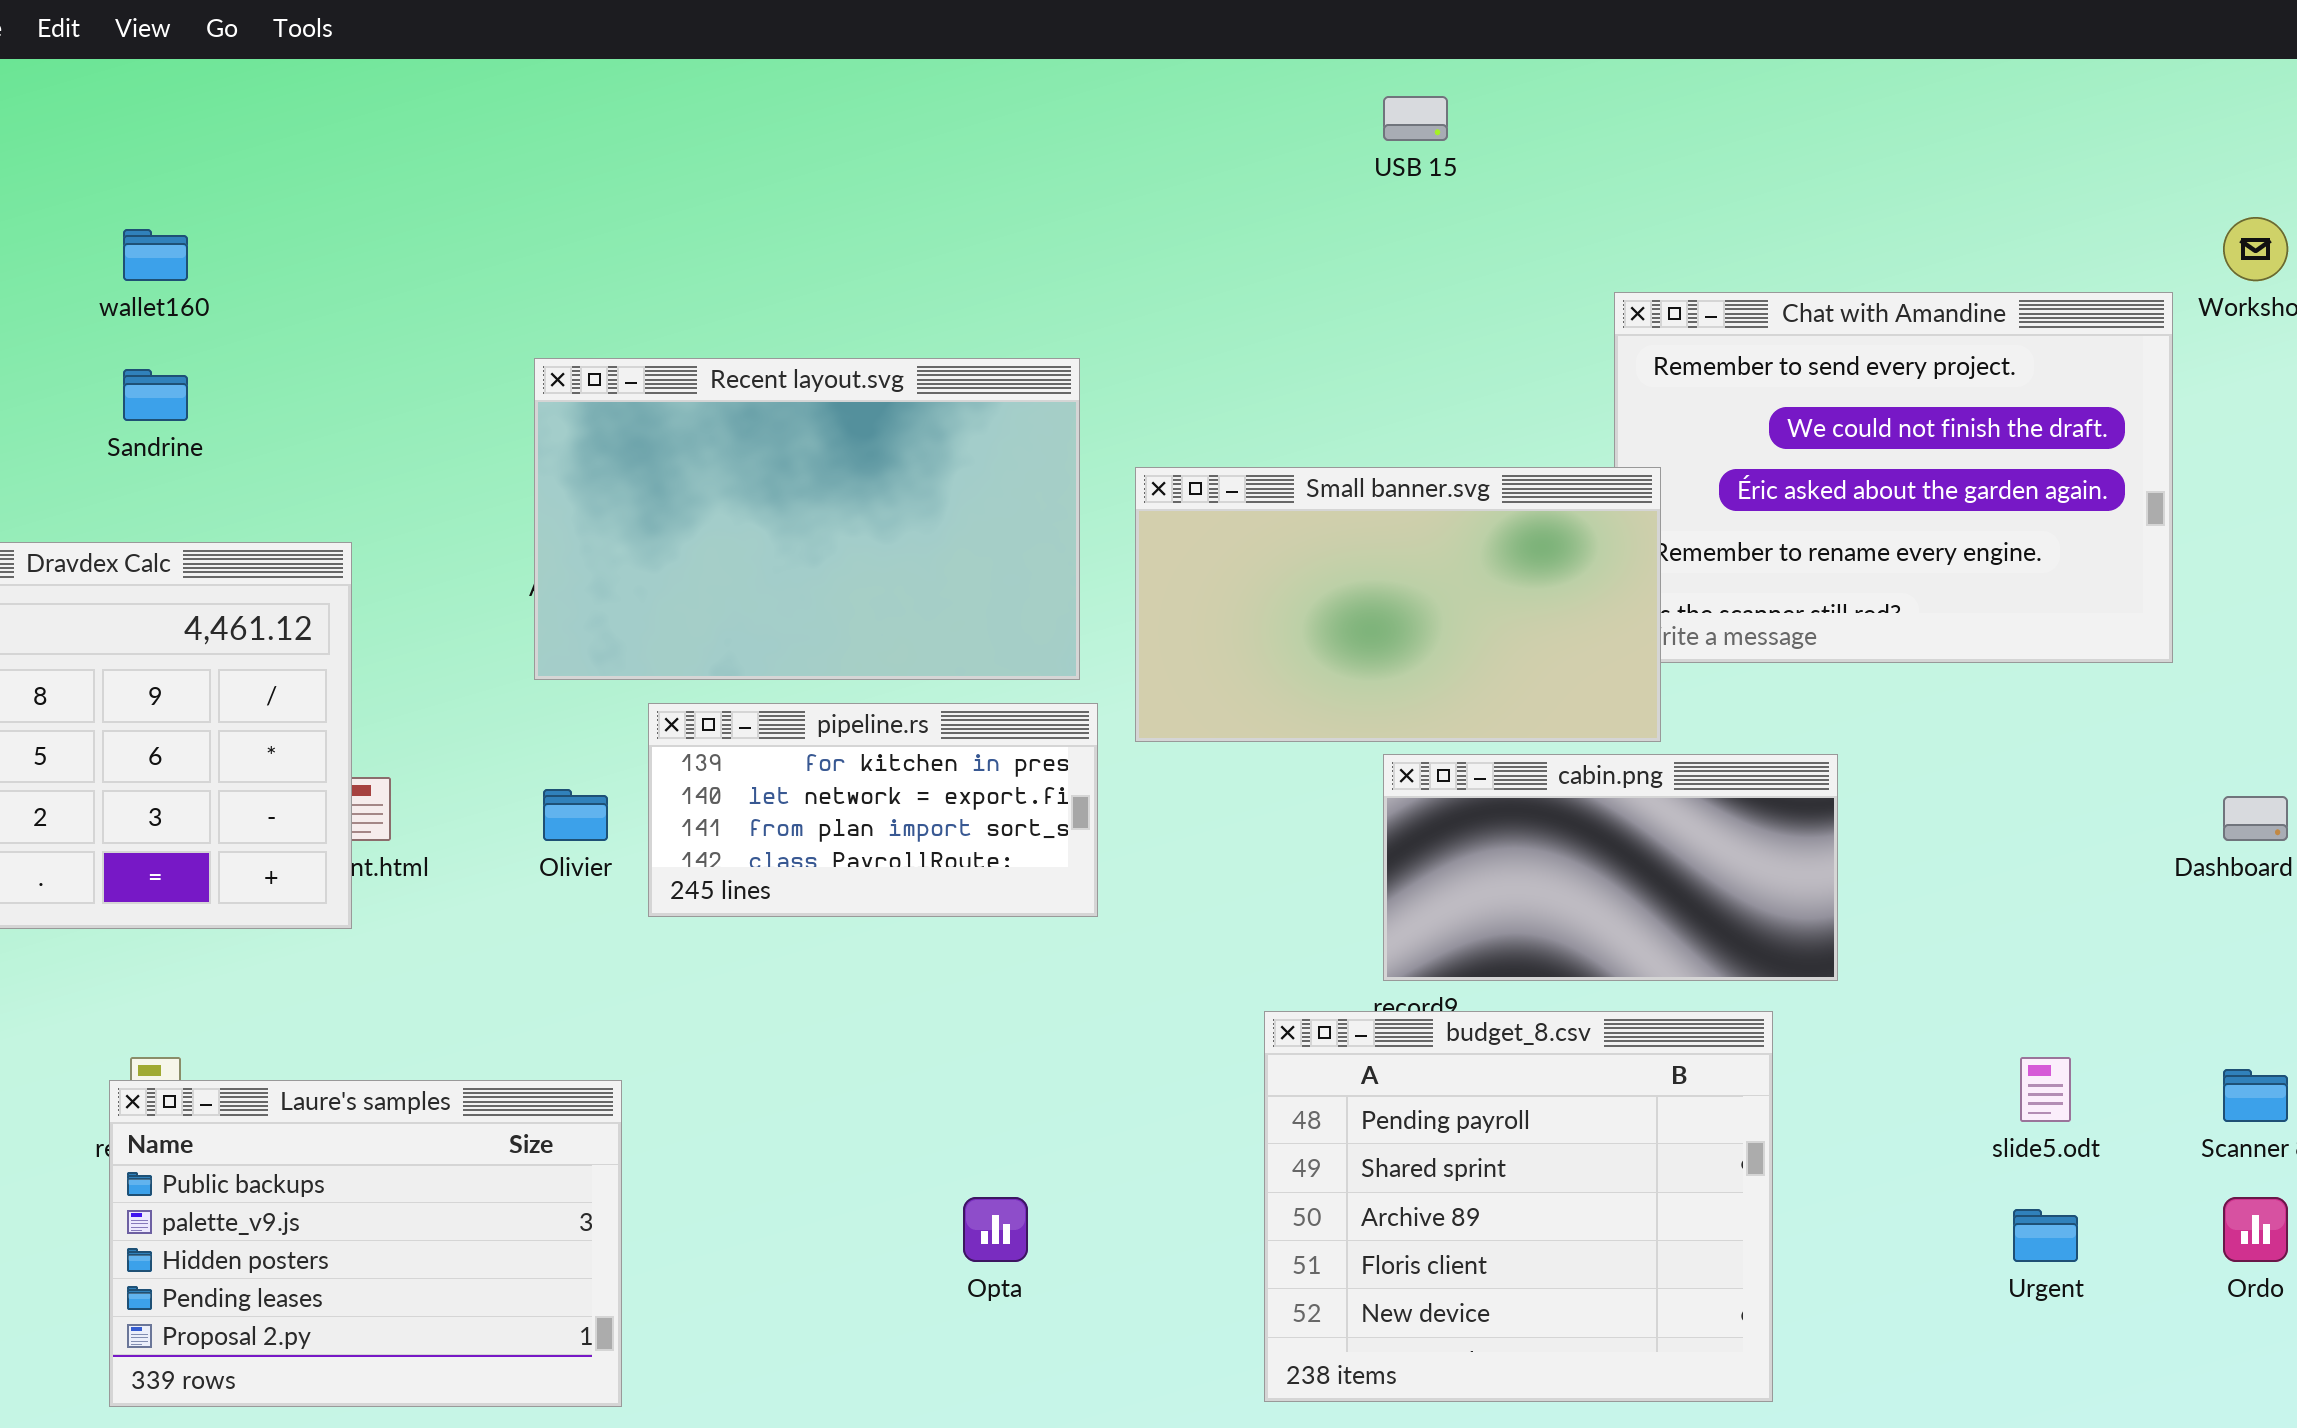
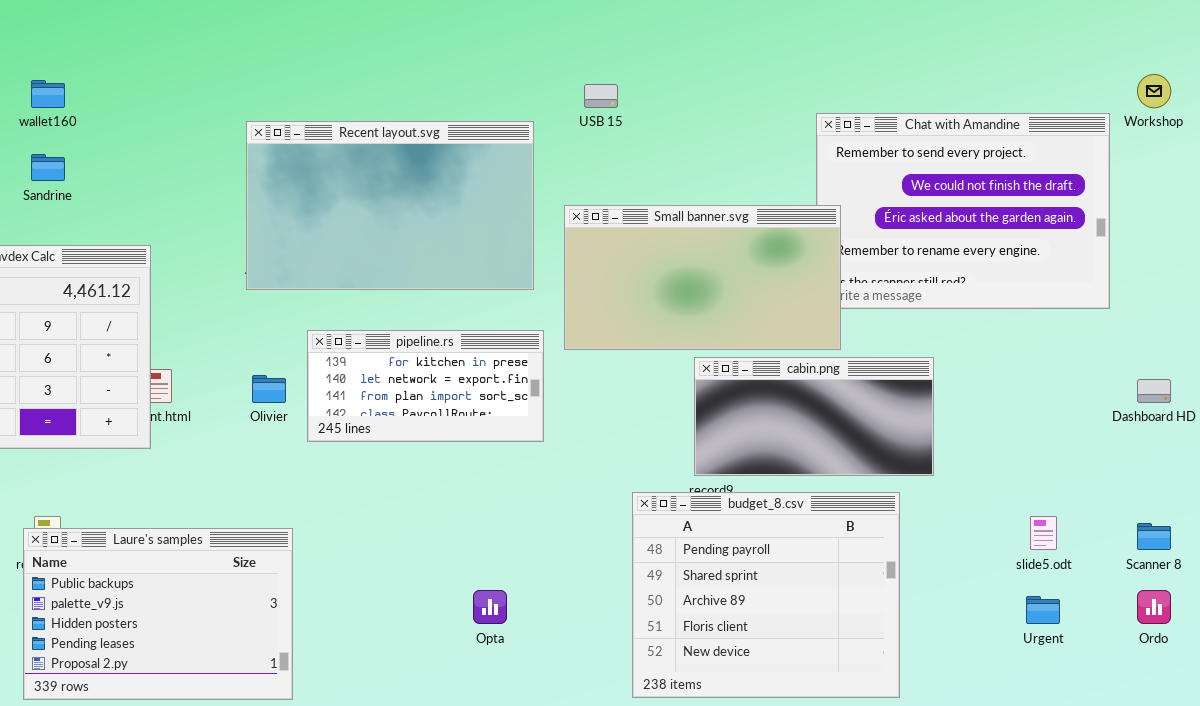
USB 15: [1383,96,1448,141] -> [584,84,618,108], moved
Recent layout.svg: [534,358,1080,680] -> [246,121,534,290], moved

